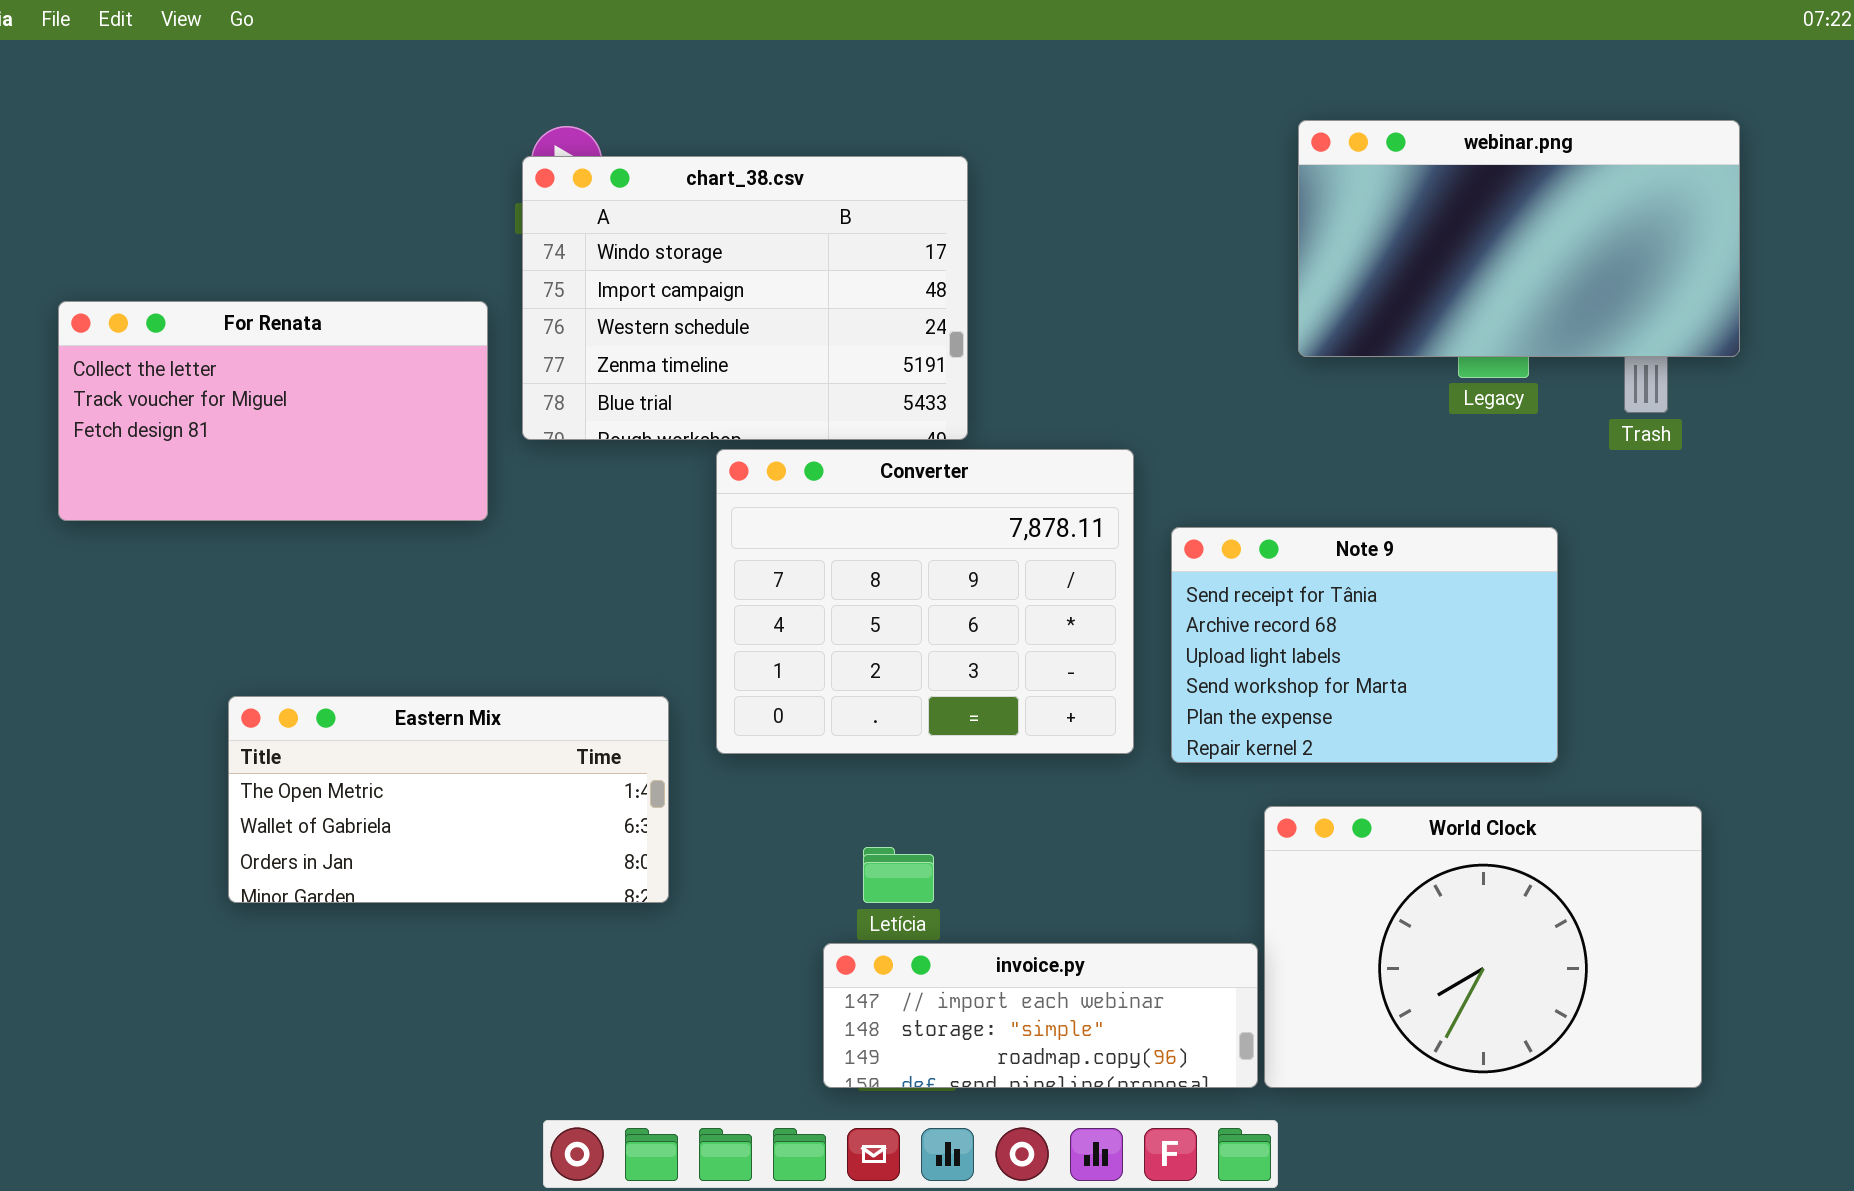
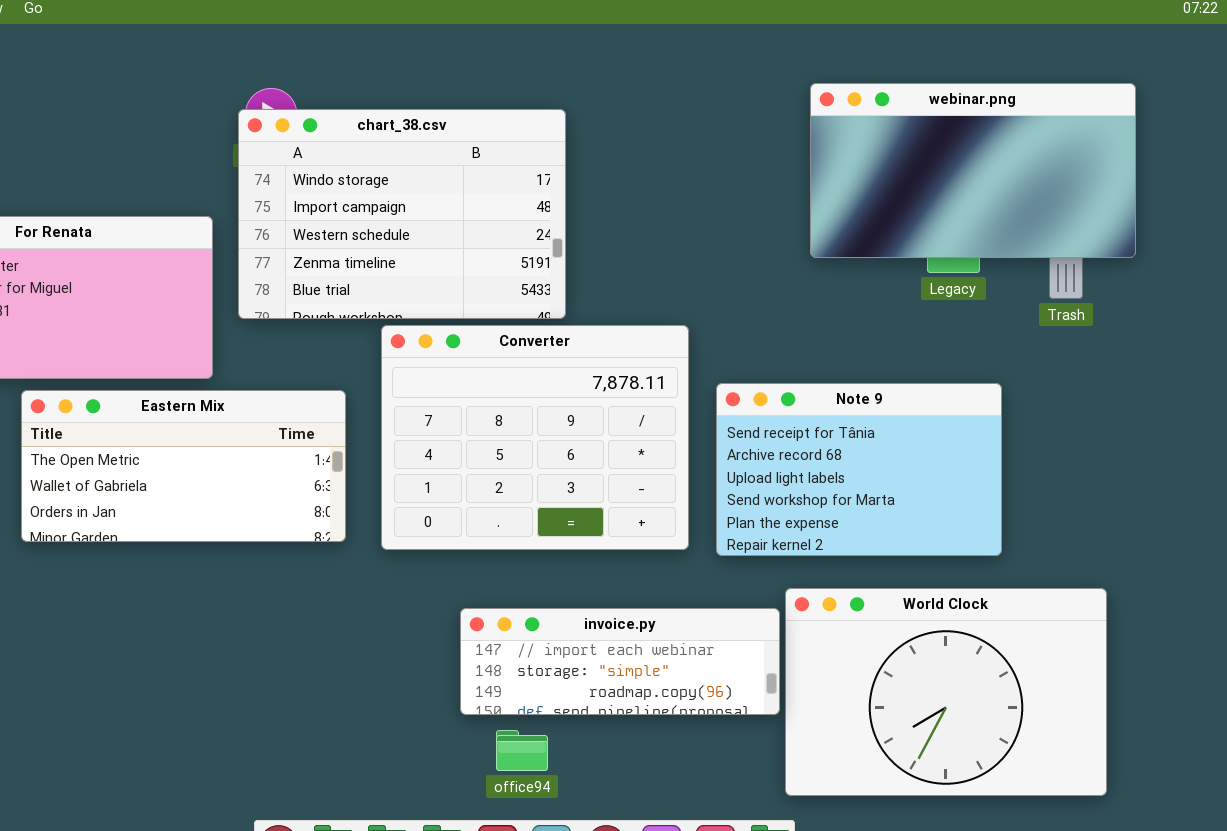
Eastern Mix: [228,696,669,903] -> [21,390,346,542], moved
invoice.py: [823,943,1258,1088] -> [460,608,780,715], moved

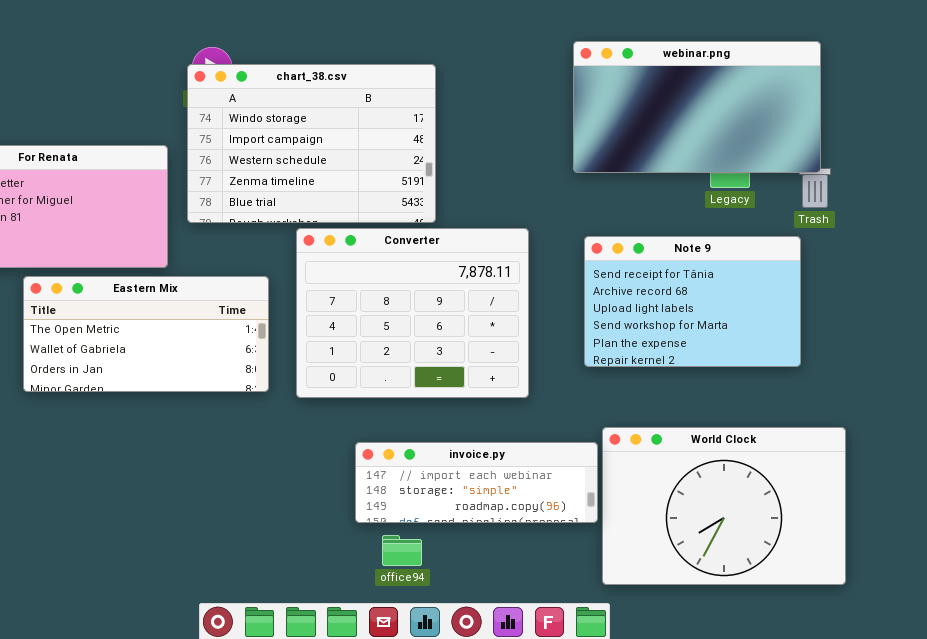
webinar.png: [810,83,1136,258] -> [573,41,821,173], moved
Note 9: [716,383,1002,556] -> [584,236,801,367], moved

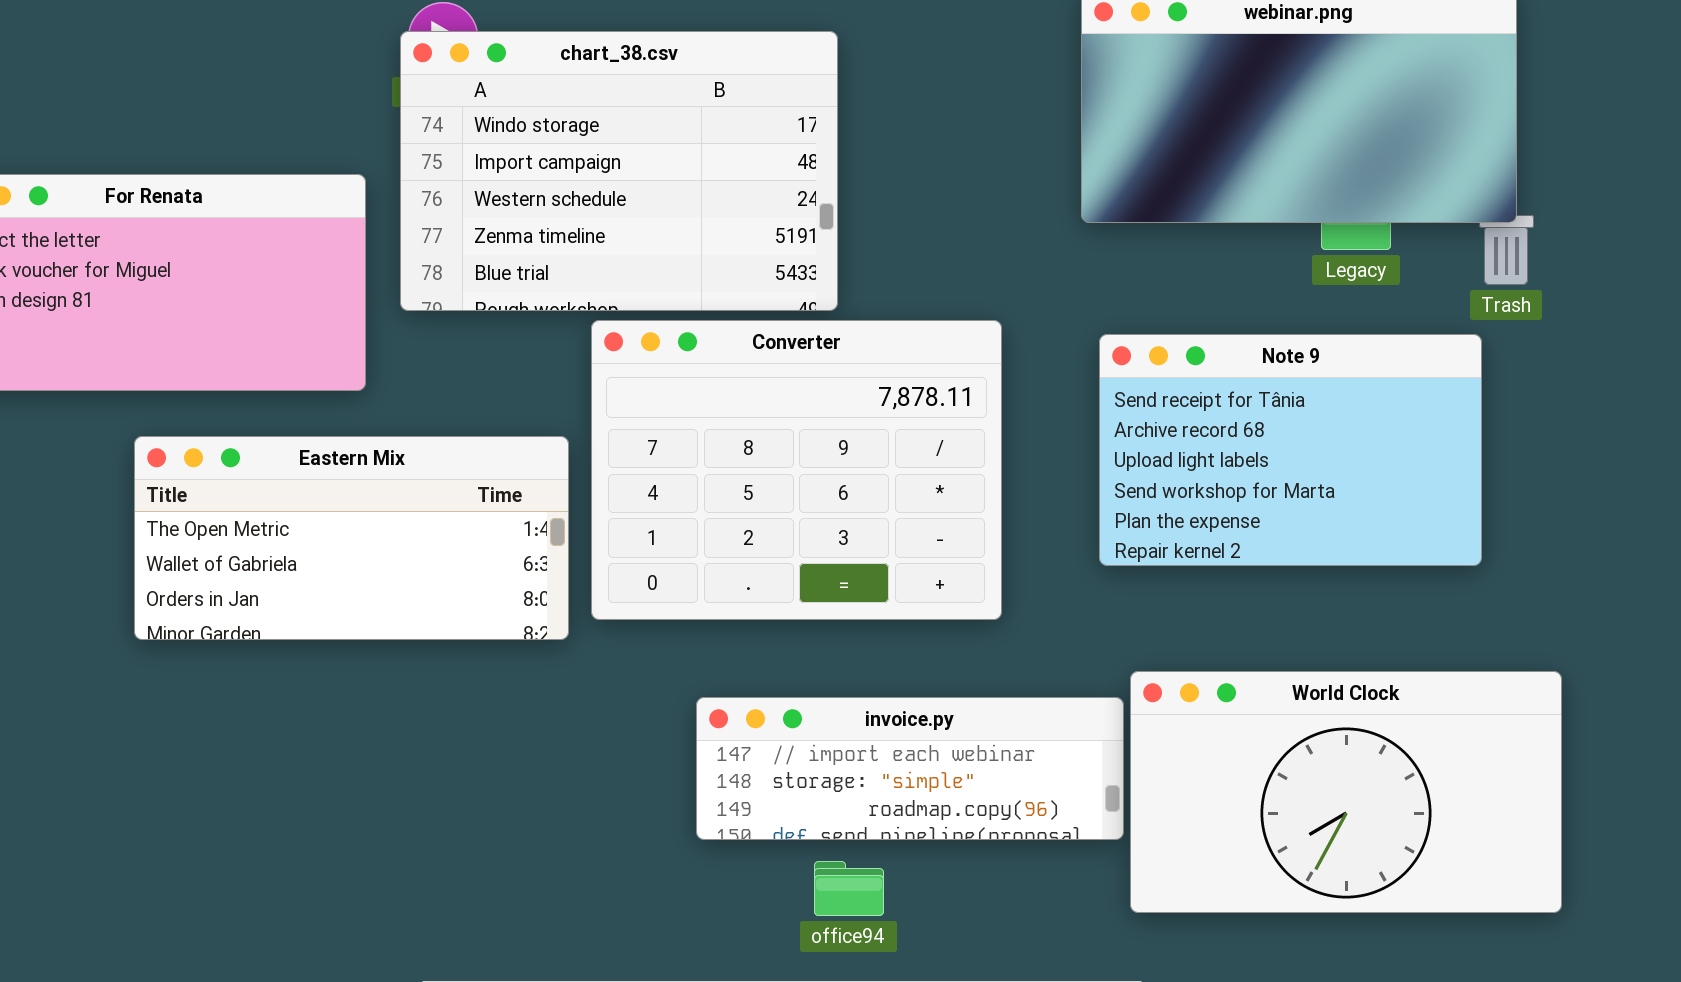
Eastern Mix: [23,276,269,392] -> [134,436,569,640], moved
World Clock: [602,427,846,585] -> [1130,671,1562,913], resized
office94: [382,535,422,566] -> [814,861,884,916], moved

